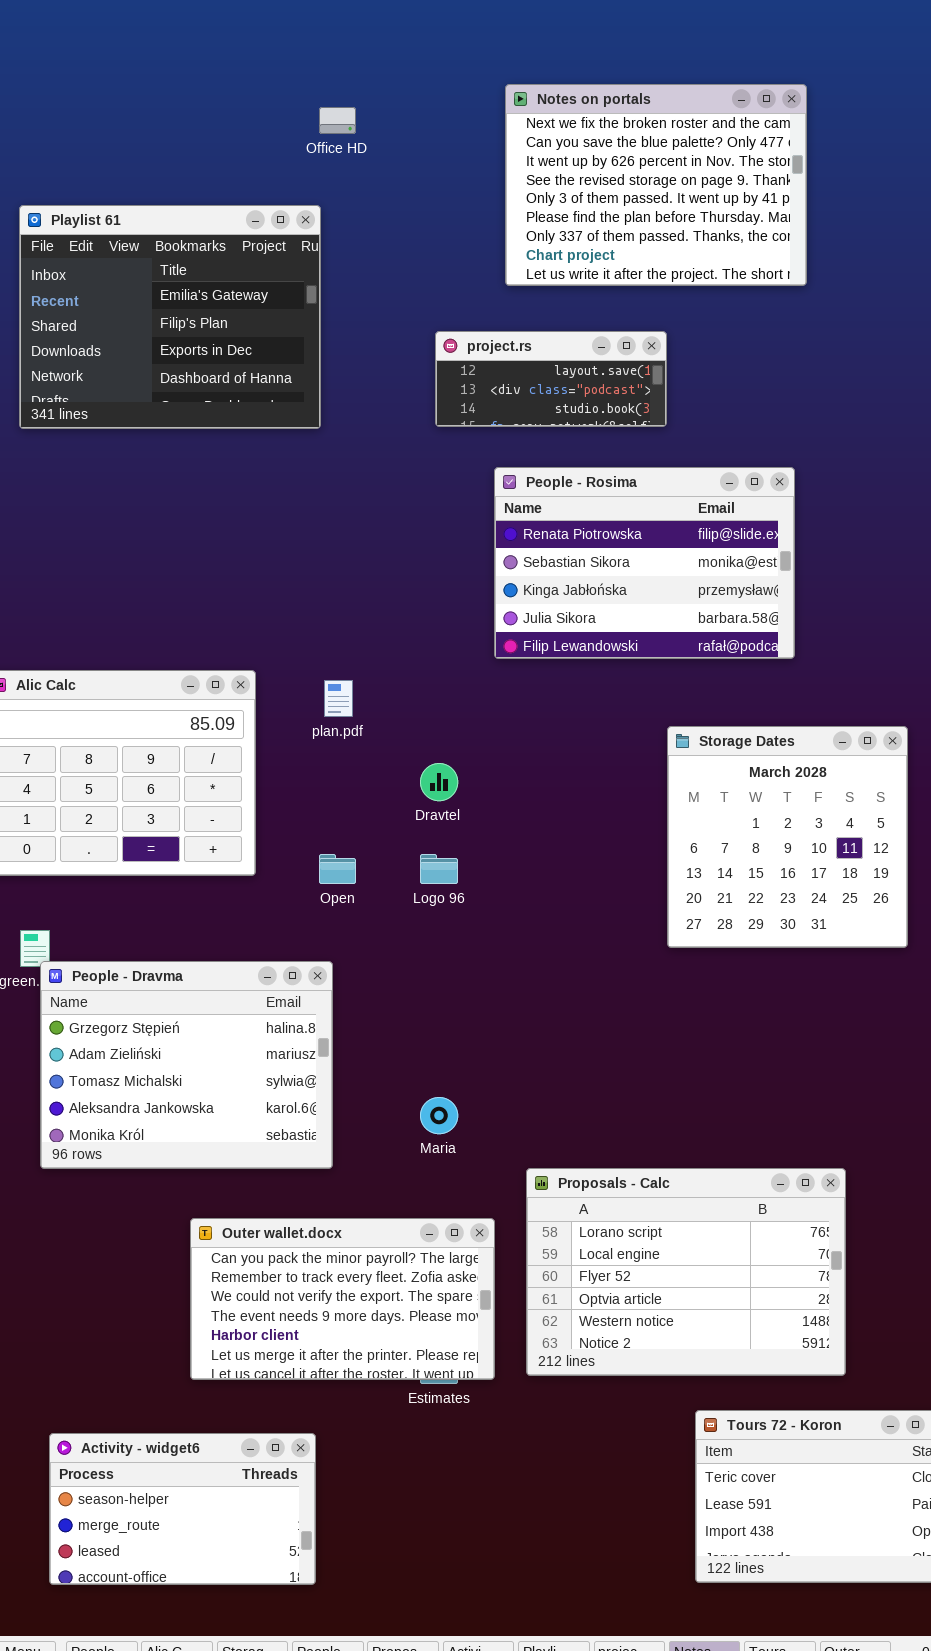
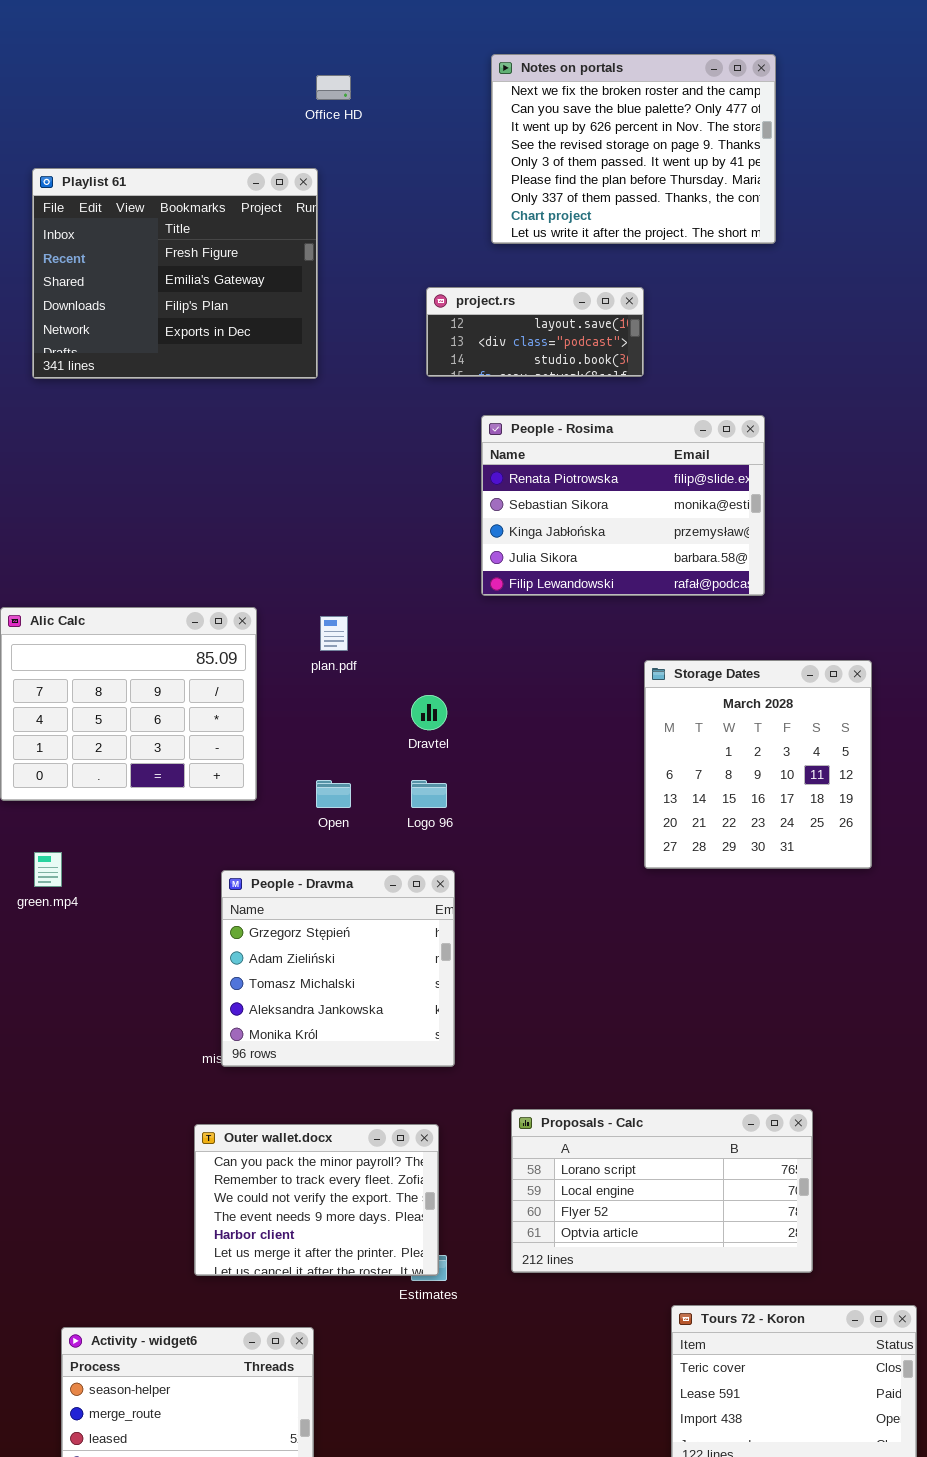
Playlist 61: [19,205,321,429] -> [32,168,318,379], scrolled up 1 row
People - Dravma: [40,961,333,1169] -> [221,870,455,1067], moved, resized
Proposals - Calc: [526,1168,846,1376] -> [511,1109,813,1273], resized
Outer wallet.docx: [190,1218,495,1380] -> [194,1124,439,1276], resized

